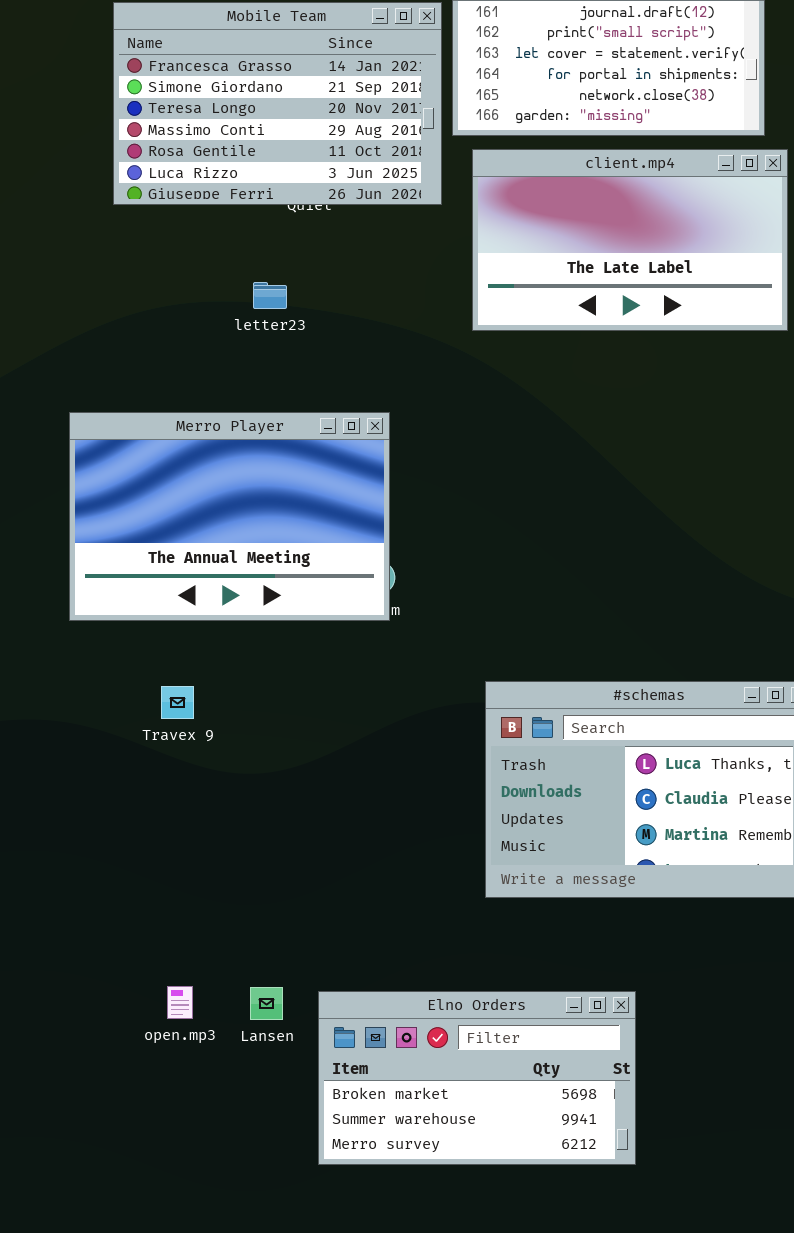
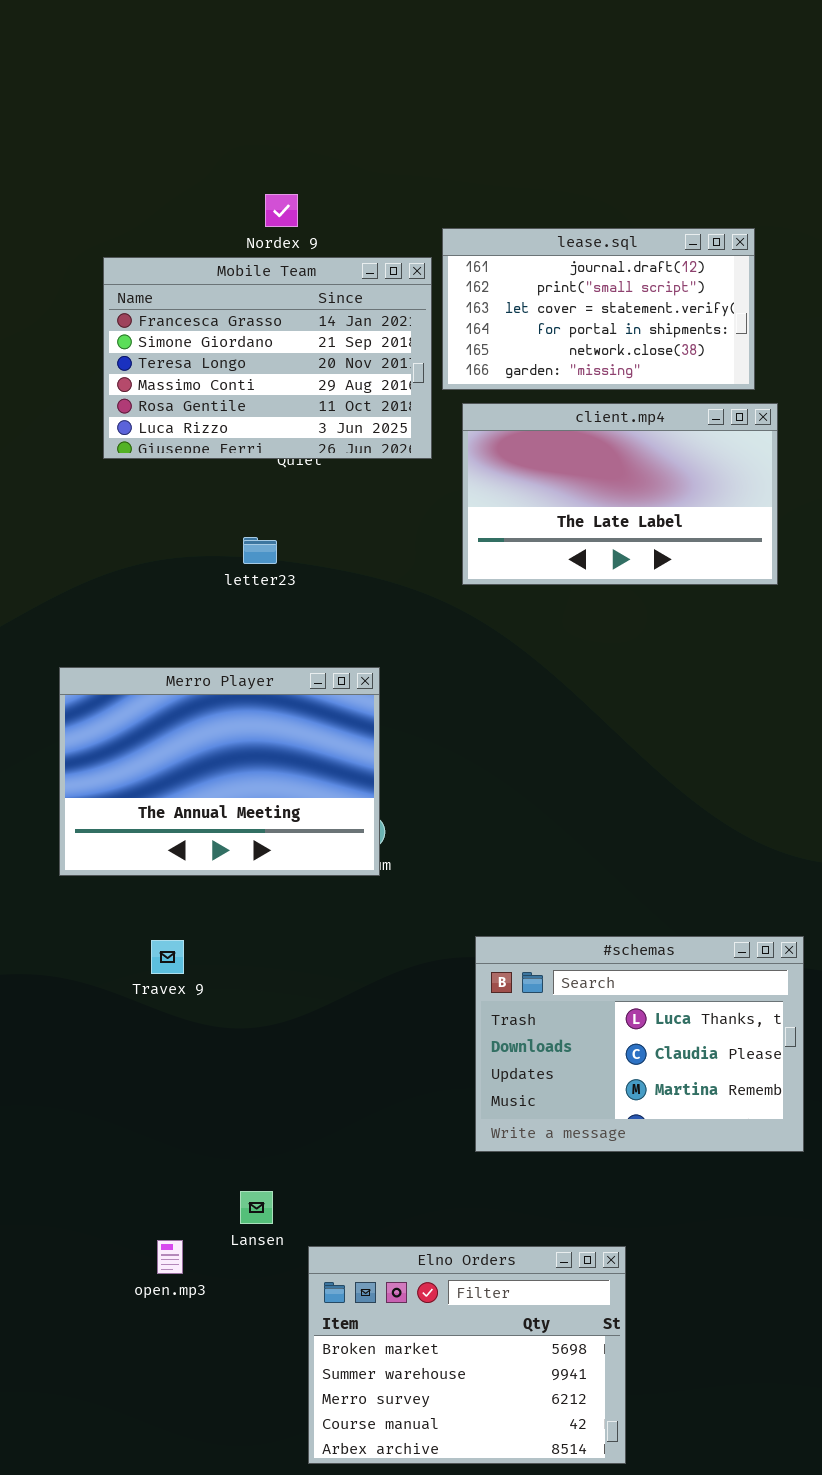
Lansen: [250,987,283,1020] -> [240,1191,273,1224], moved
Elno Orders: [318,991,636,1165] -> [308,1246,626,1464], resized

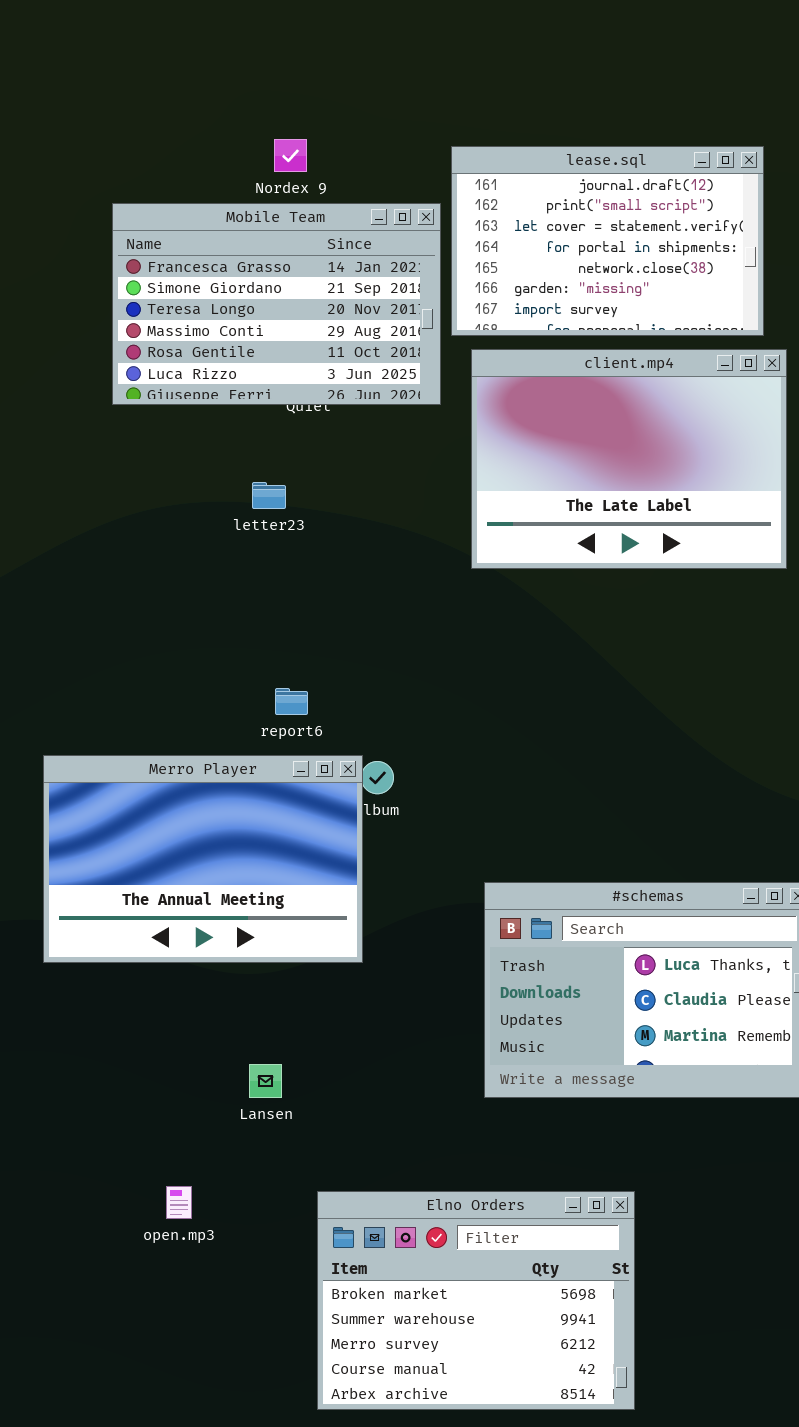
lease.sql: [442,228,755,390] -> [451,146,764,336], resized
client.mp4: [462,403,778,585] -> [471,349,787,569], resized
Merro Player: [59,667,380,876] -> [43,755,363,963], moved
Lansen: [240,1191,273,1224] -> [249,1064,282,1098], moved

